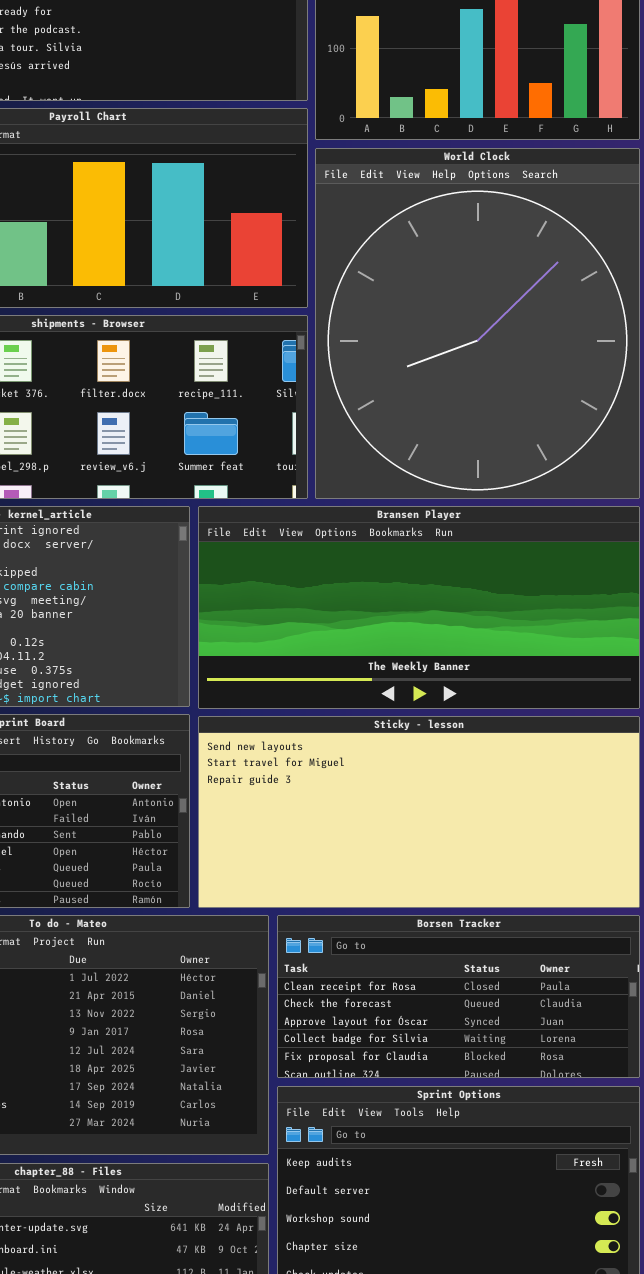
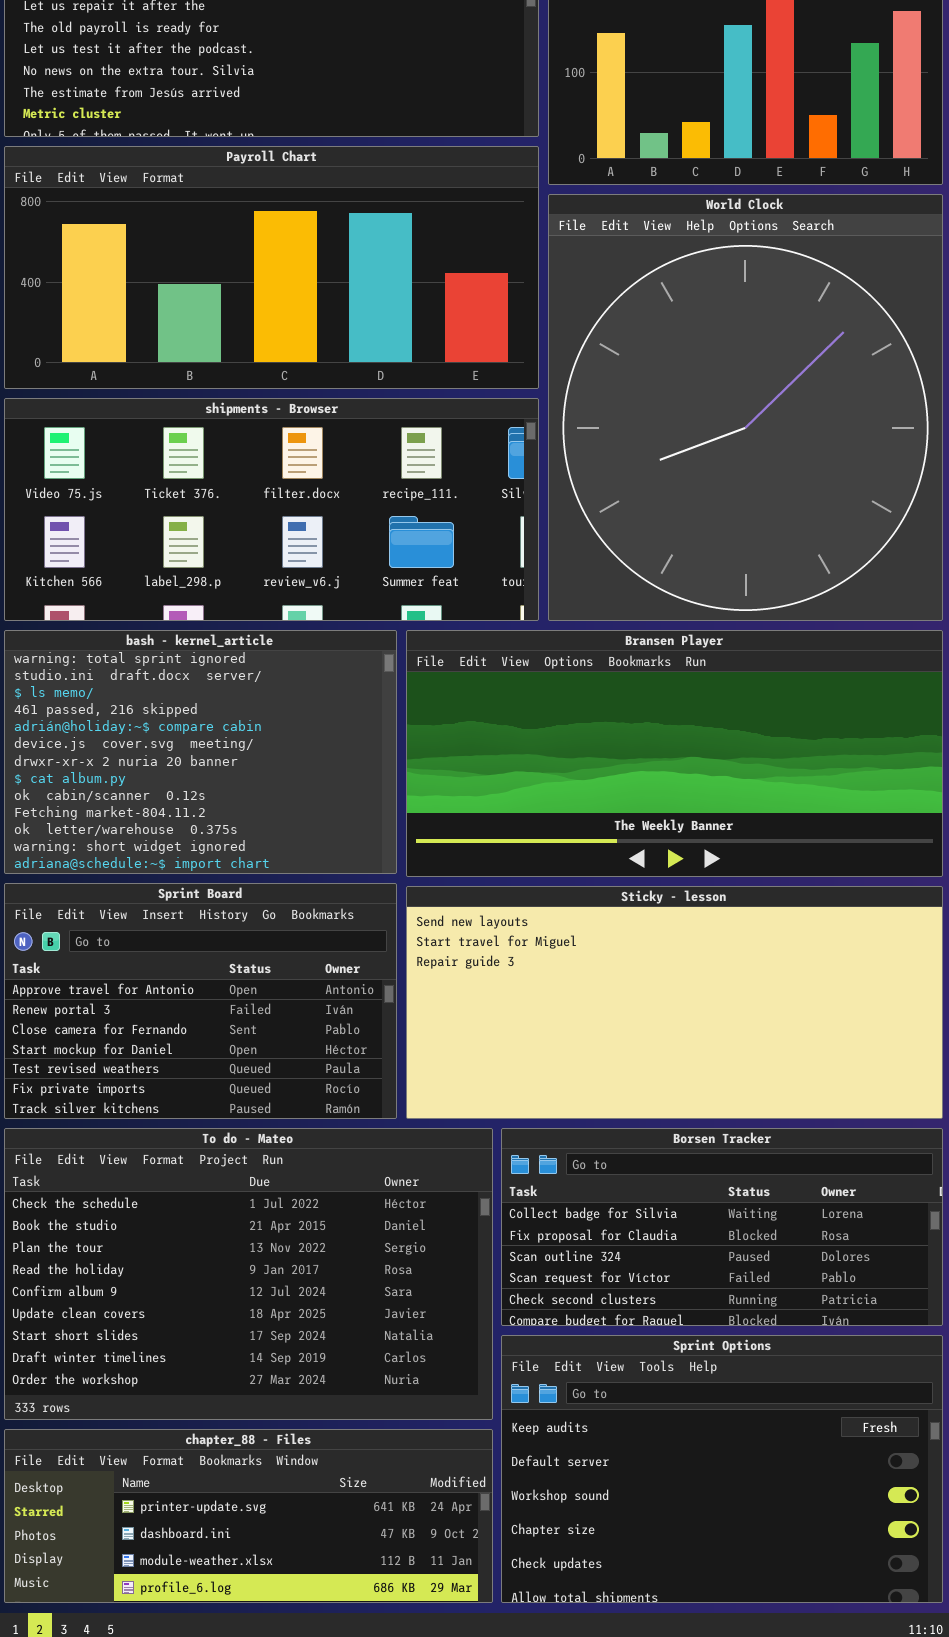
Borsen Tracker: [277,915,640,1078] -> [501,1128,943,1326], scrolled down 3 rows

